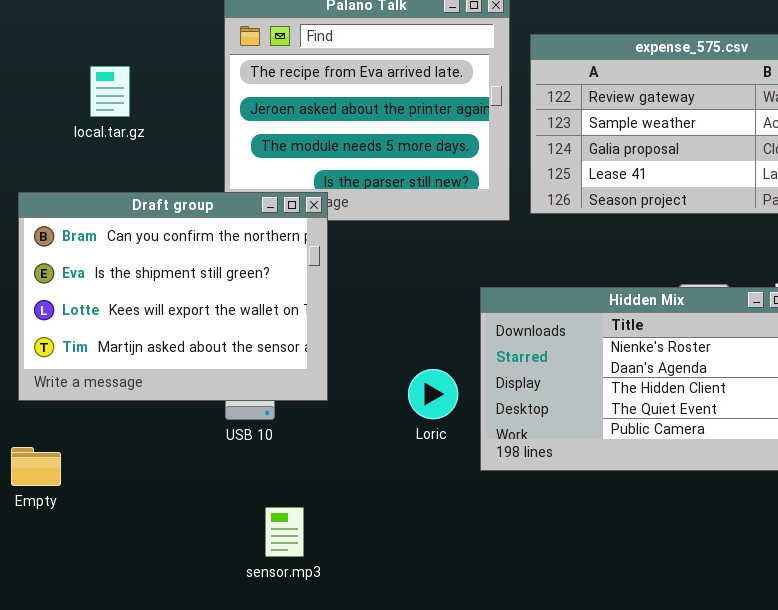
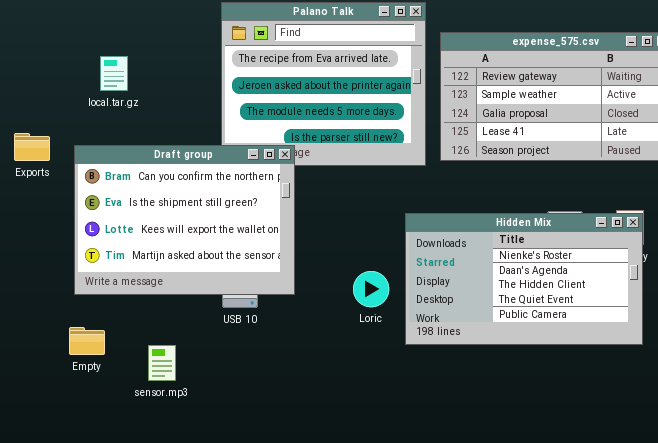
local.tar.gz: [90,66,130,117] -> [100,56,128,91], moved
sensor.mp3: [265,507,304,557] -> [148,345,176,381], moved

